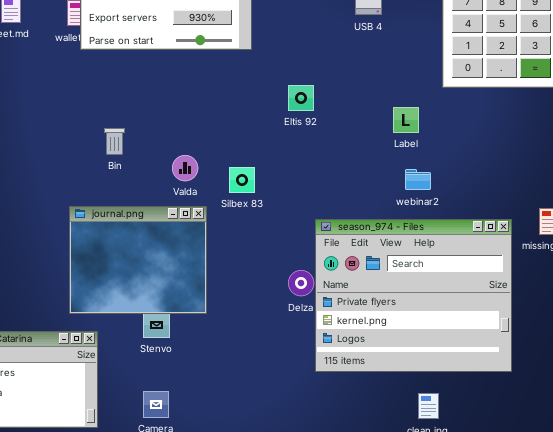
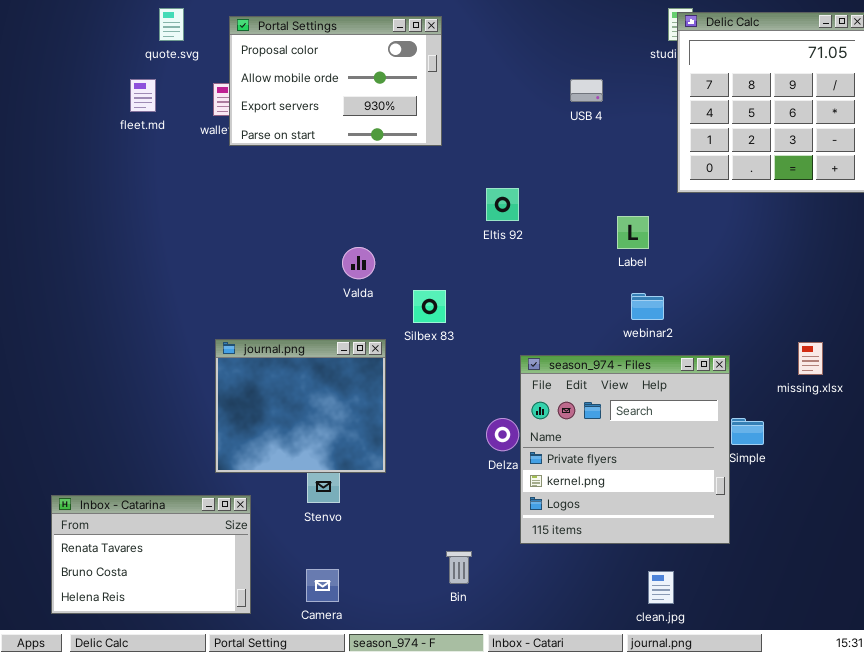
Bin: [104,128,125,155] -> [446,551,472,584], moved
Valda: [172,155,198,181] -> [342,247,375,279], moved
season_974 - Files: [315,219,512,372] -> [520,355,730,544], resized

